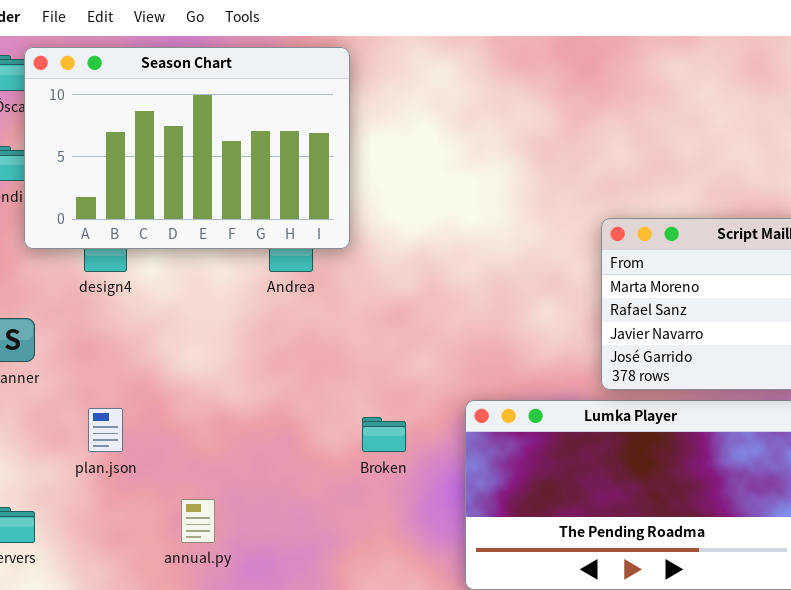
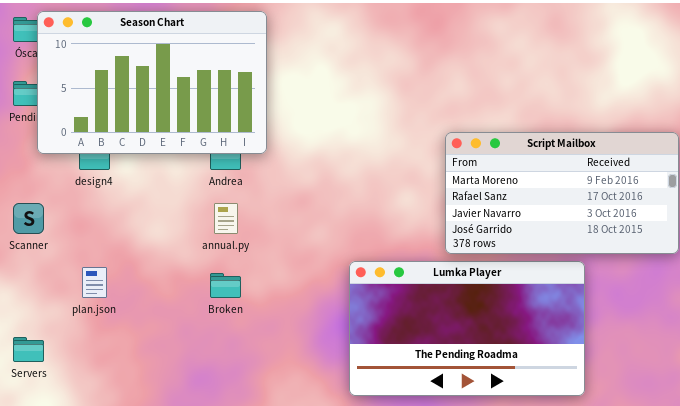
Broken: [362,417,406,452] -> [210,273,241,298], moved
annual.py: [181,499,215,543] -> [214,203,238,234], moved

